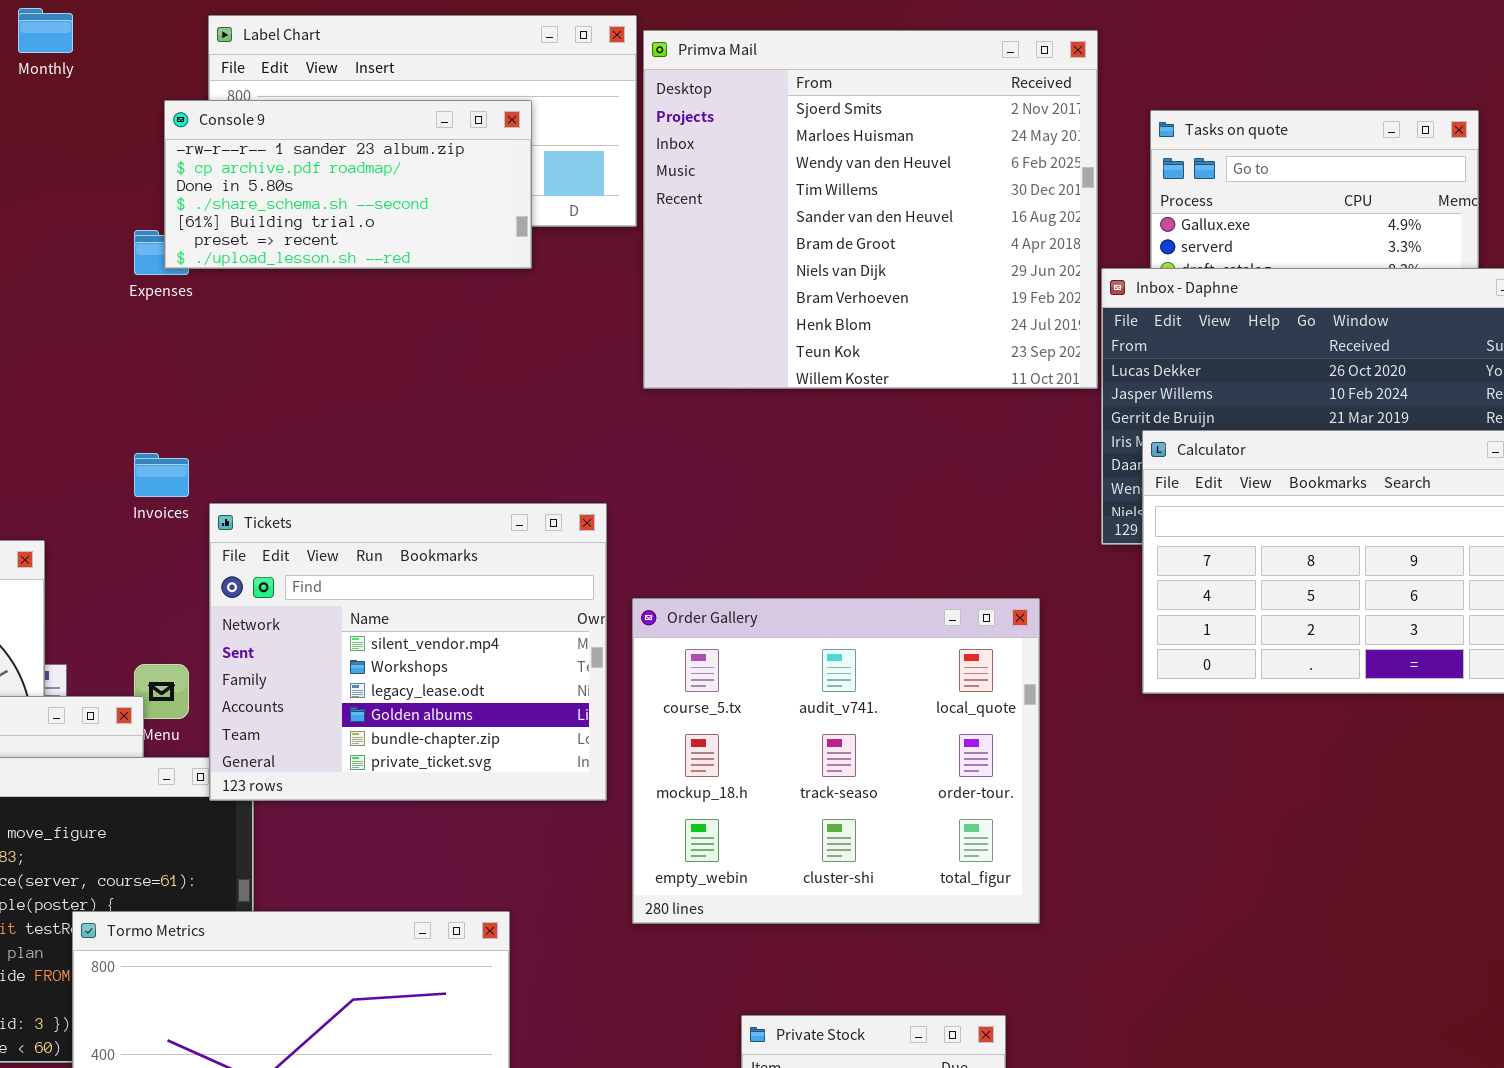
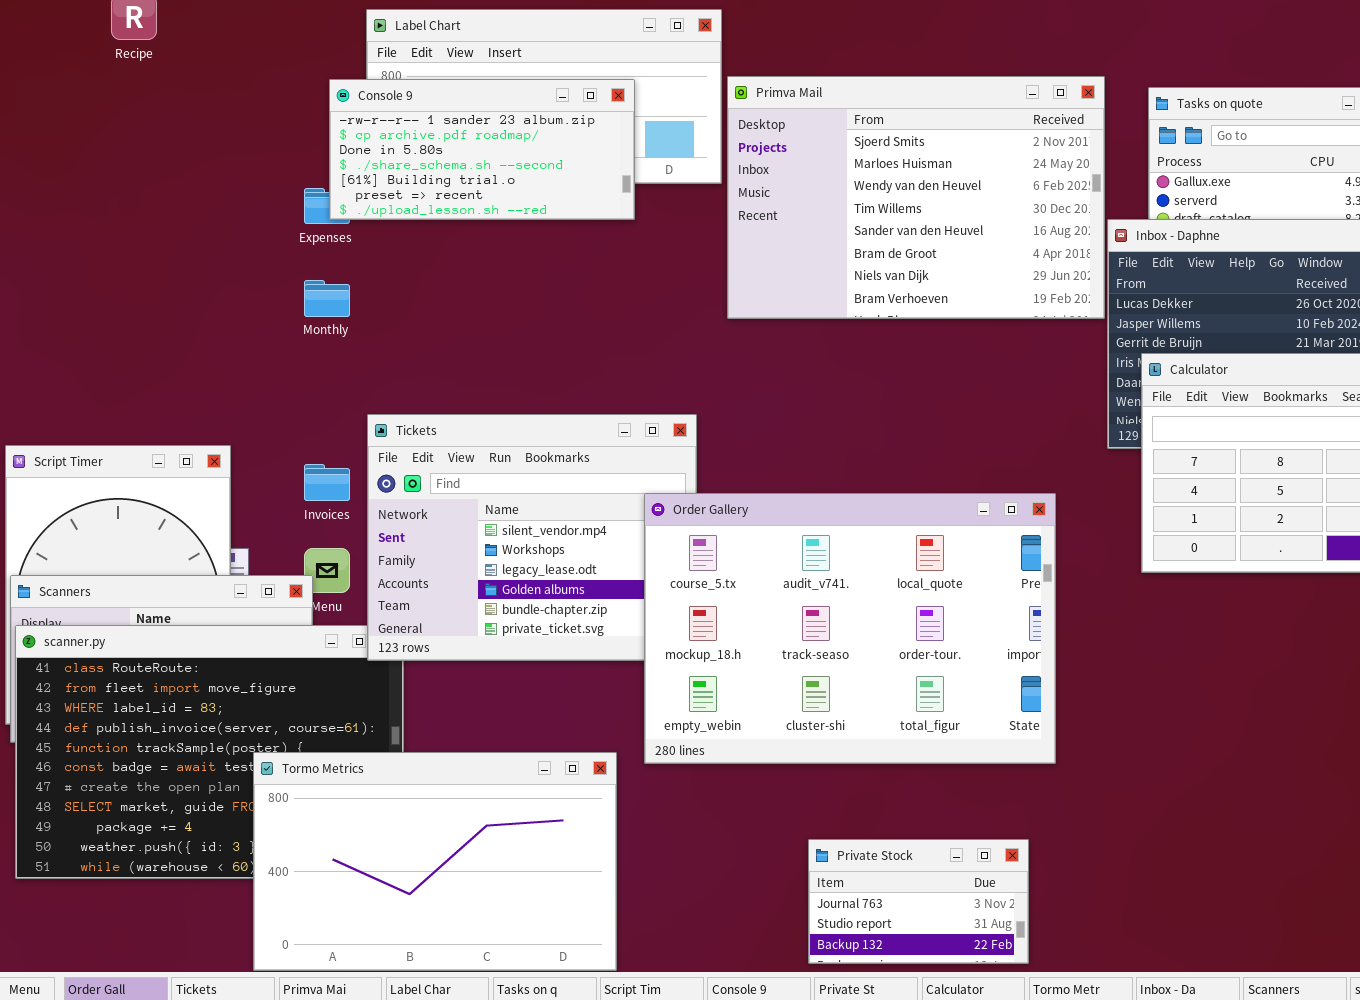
Monthly: [18,8,73,53] -> [304,280,350,317], moved
Primva Mail: [643,30,1098,389] -> [727,76,1105,319], resized
Invoices: [134,453,189,497] -> [304,464,350,501], moved
Order Gallery: [632,598,1040,924] -> [644,493,1056,764], resized

